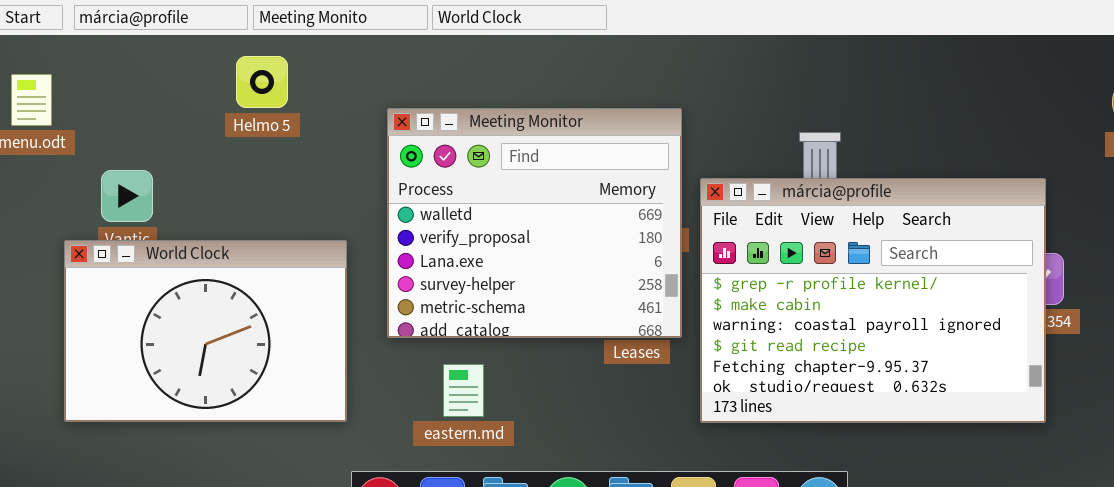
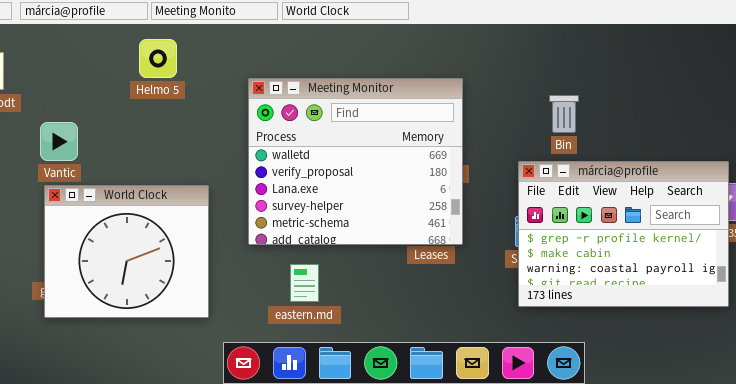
márcia@profile: [700,178,1046,423] -> [518,161,729,307], resized
World Clock: [64,240,347,422] -> [44,185,209,318], moved, resized

